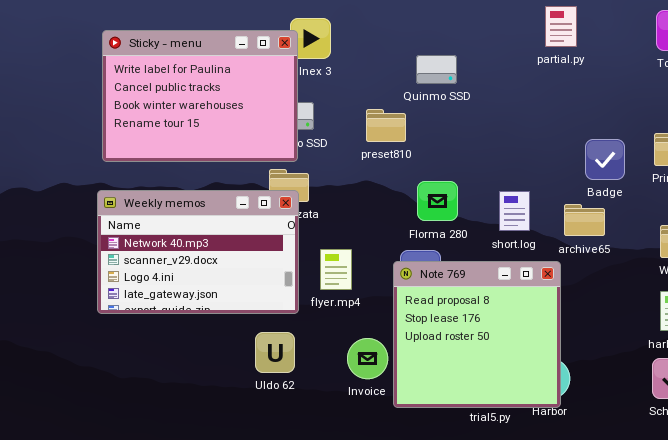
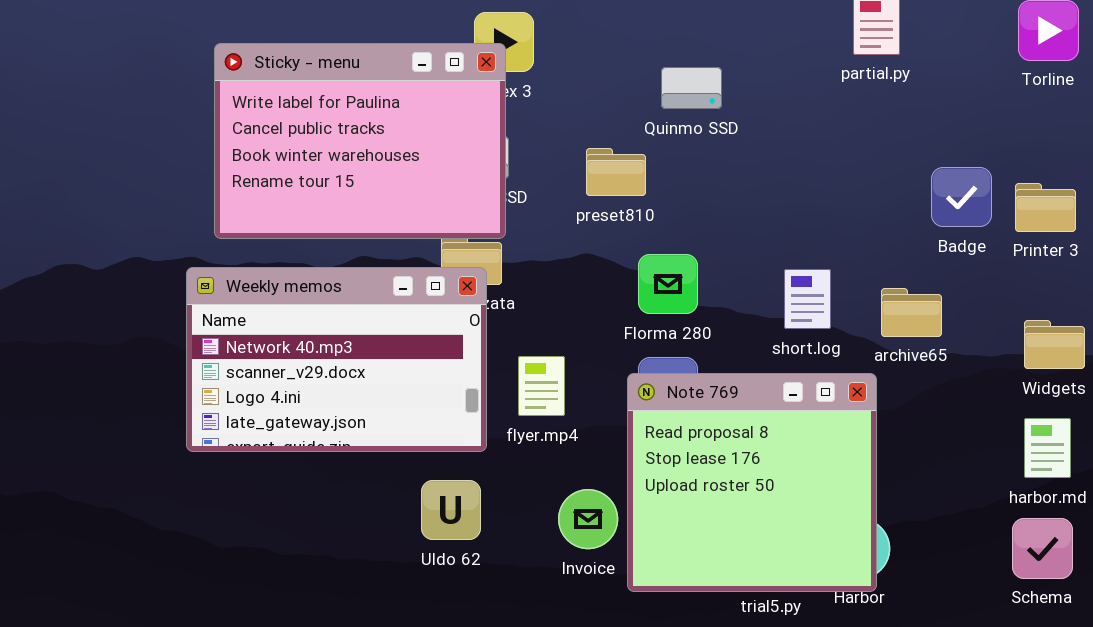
Sticky - menu: [102,30,298,162] -> [214,43,506,239], moved
Badge: [585,139,625,180] -> [931,167,992,227], moved
Florma 280: [417,181,458,221] -> [638,254,698,314], moved

